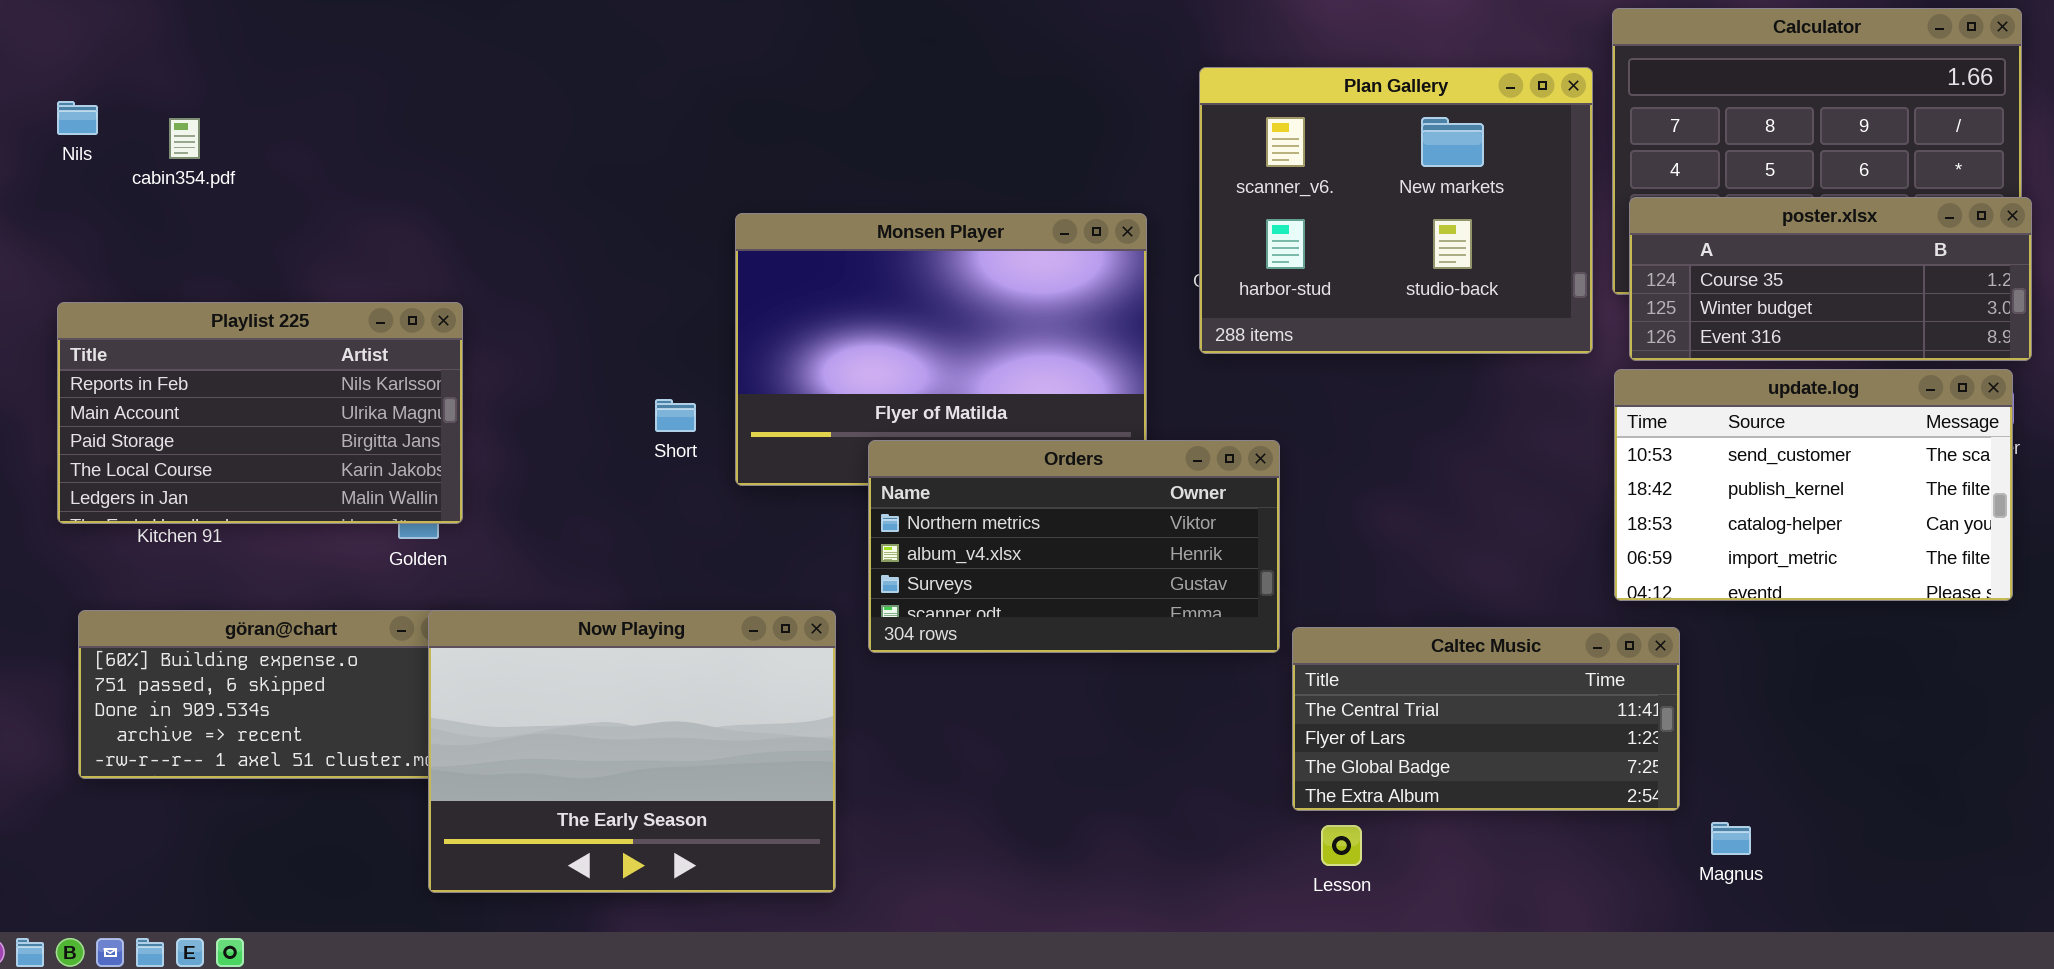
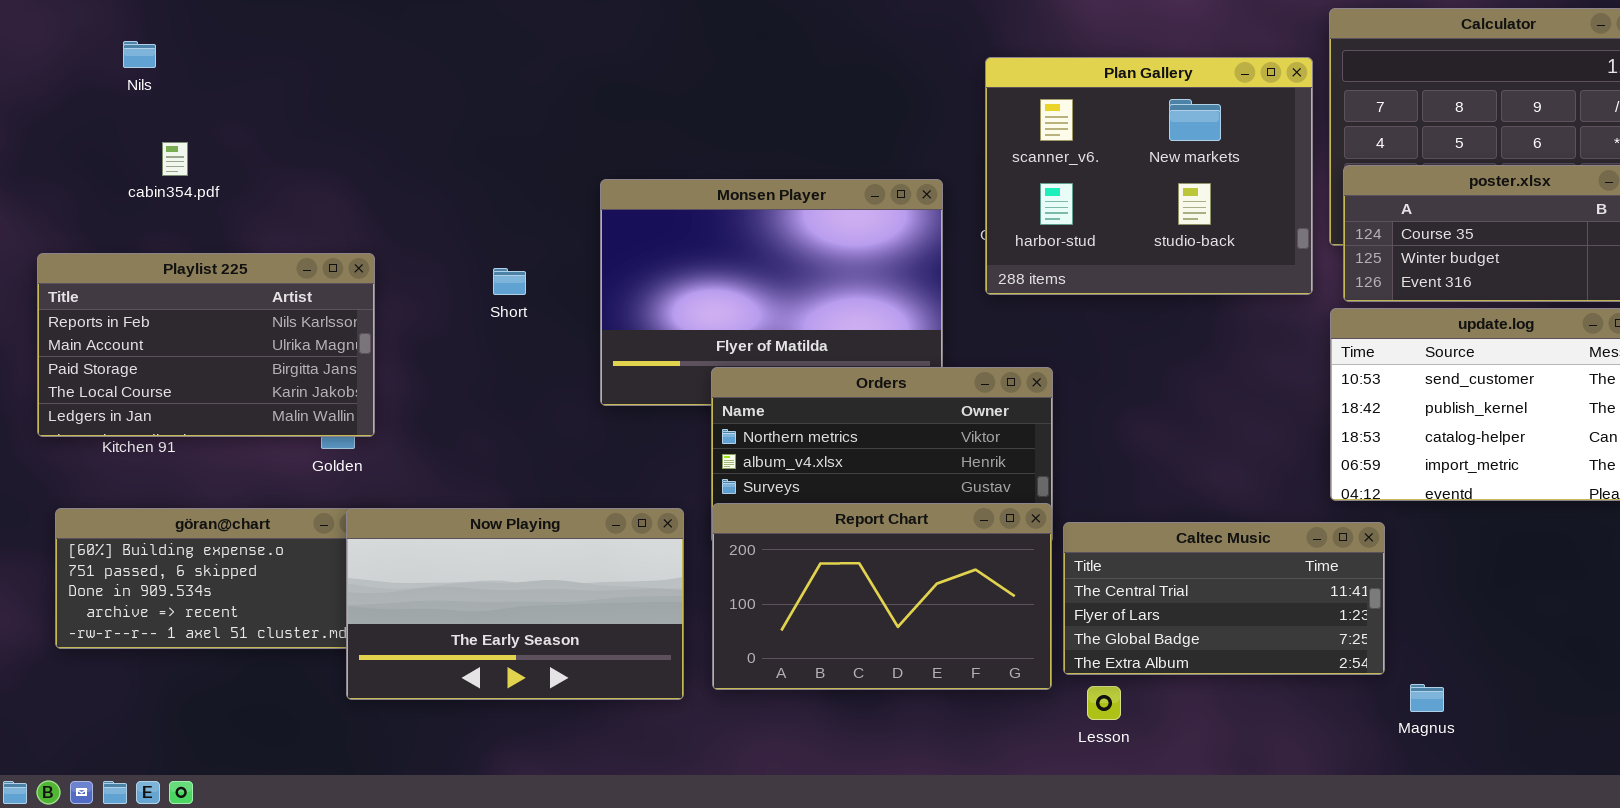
Nils: [57,101,98,135] -> [123,41,156,68], moved
cabin354.pdf: [169,118,200,159] -> [162,142,188,176], moved
Short: [655,399,696,432] -> [493,268,526,295], moved
Report Chart: none -> [712,503,1052,690], opened
Now Playing: [428,610,836,893] -> [346,508,684,700], resized

